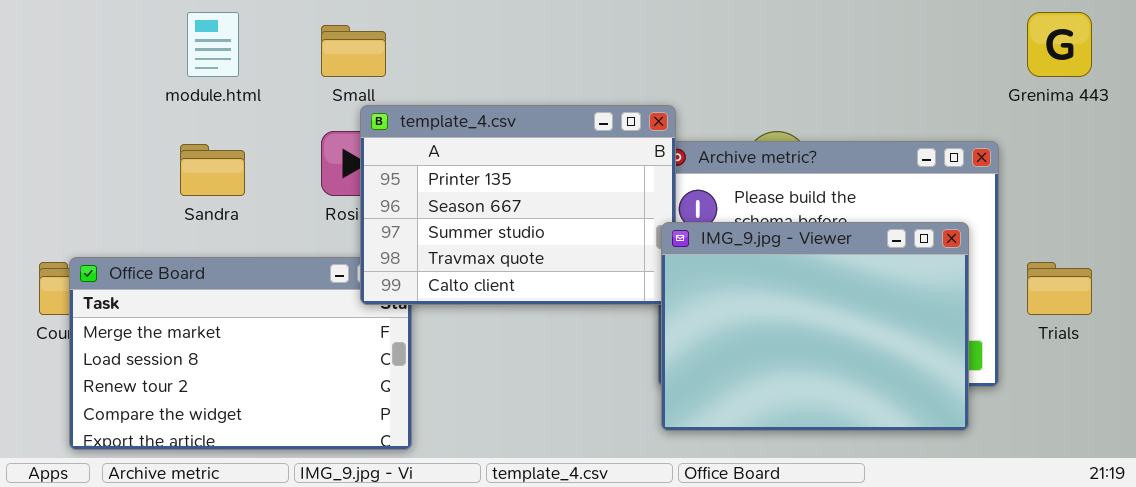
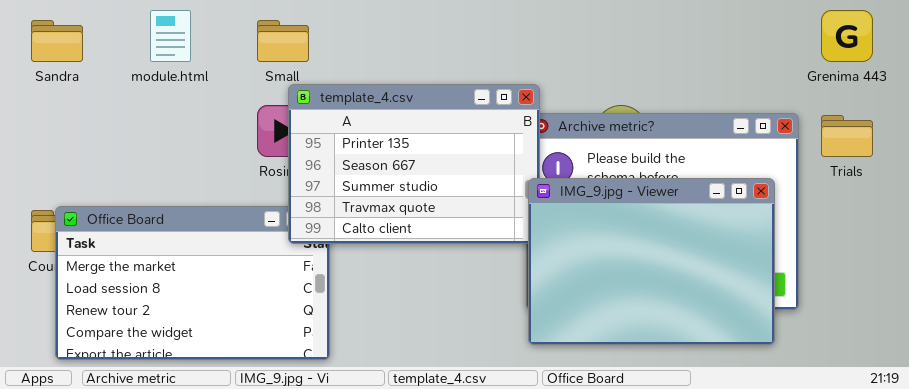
Sandra: [180,144,245,196] -> [31,20,83,62], moved
Trials: [1027,262,1092,315] -> [821,115,873,157], moved

